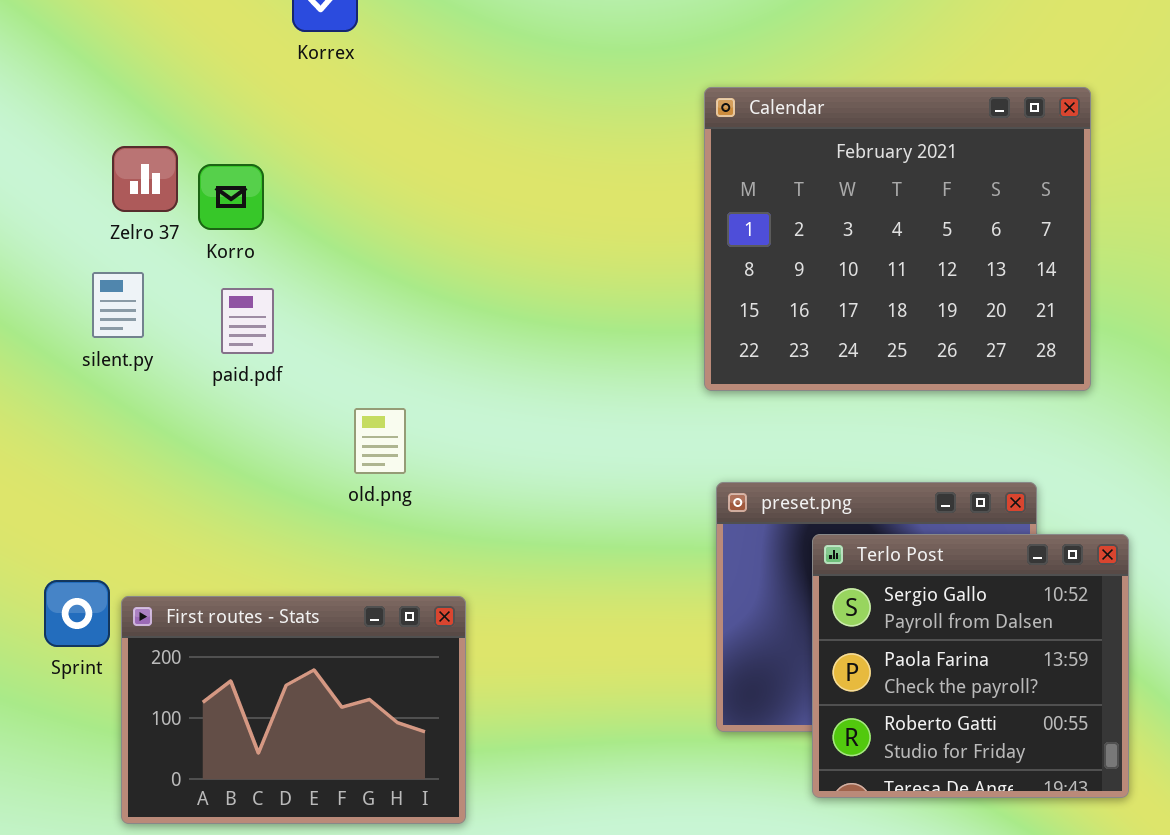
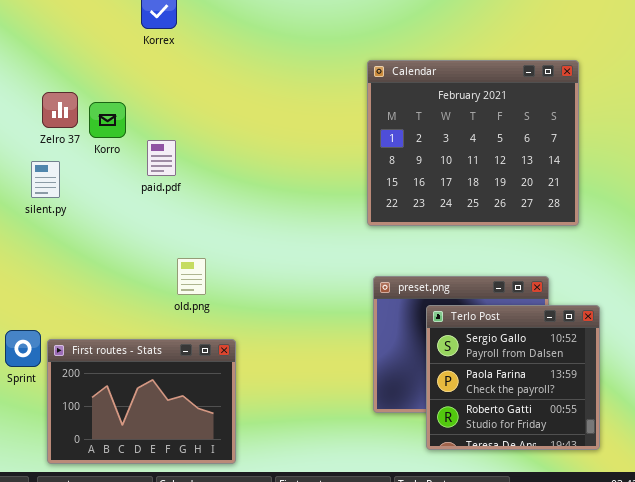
paid.pdf: [221,288,274,354] -> [147,140,176,176], moved
old.png: [354,408,406,474] -> [177,258,206,295], moved

